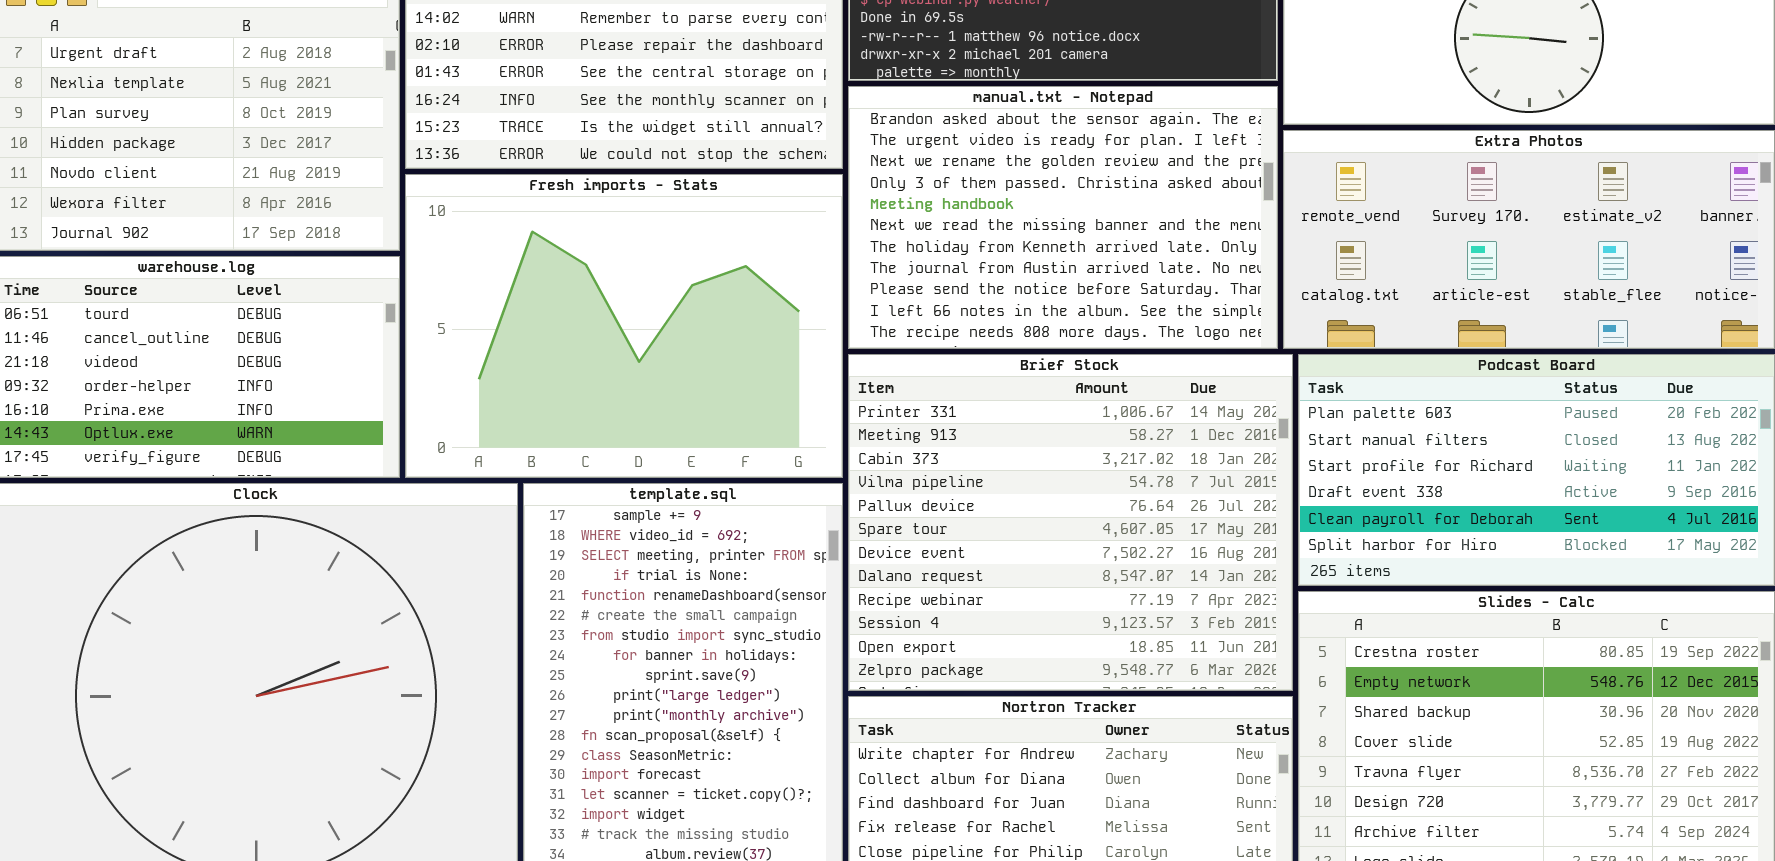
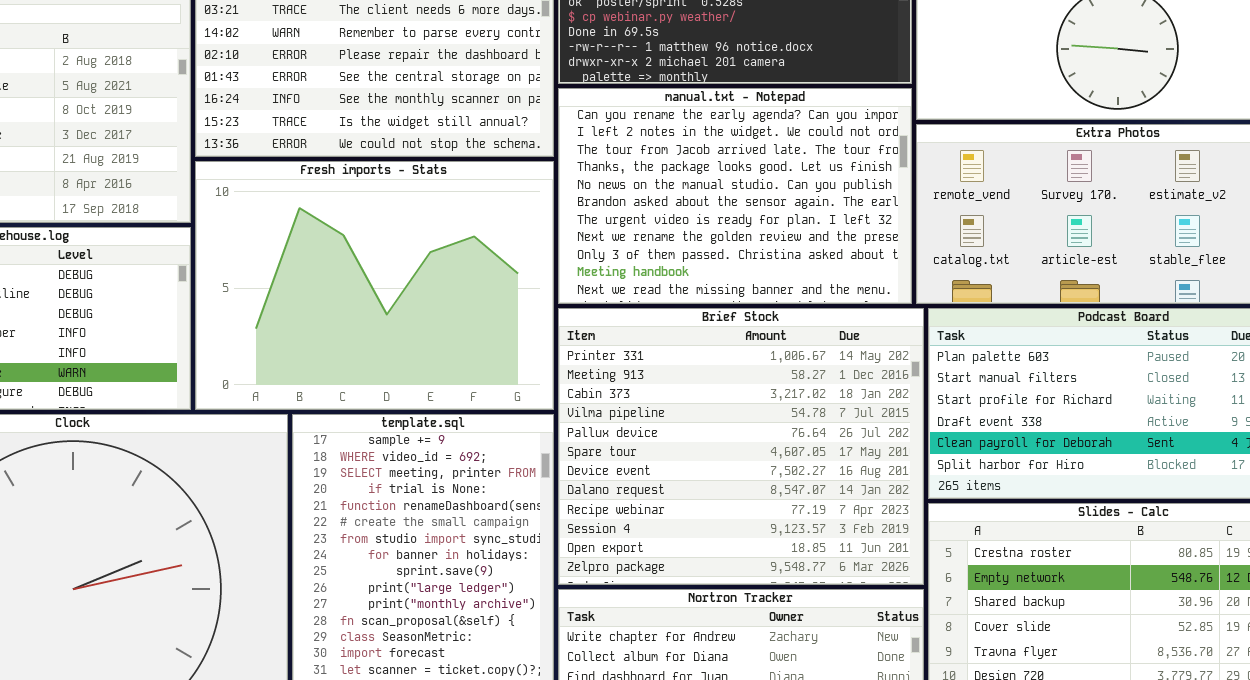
manual.txt - Notepad: [848,86,1278,349] -> [558,88,912,304], scrolled up 5 rows

